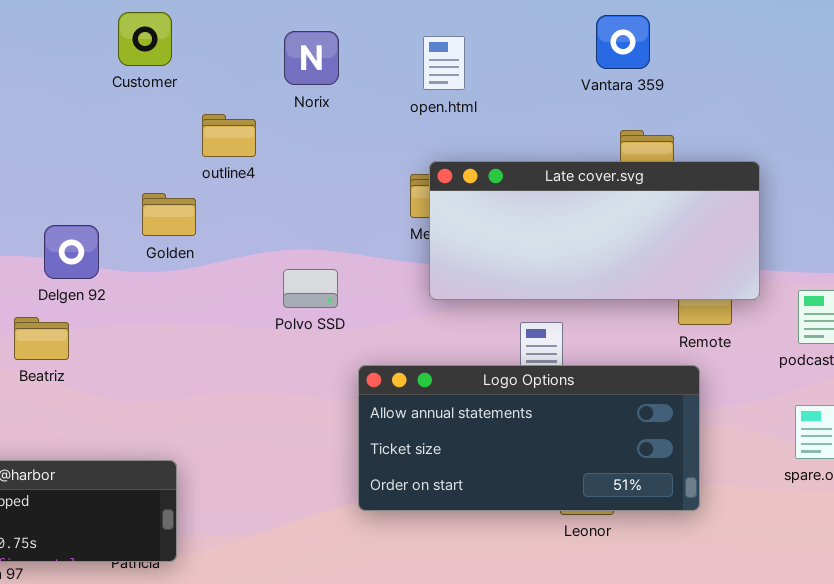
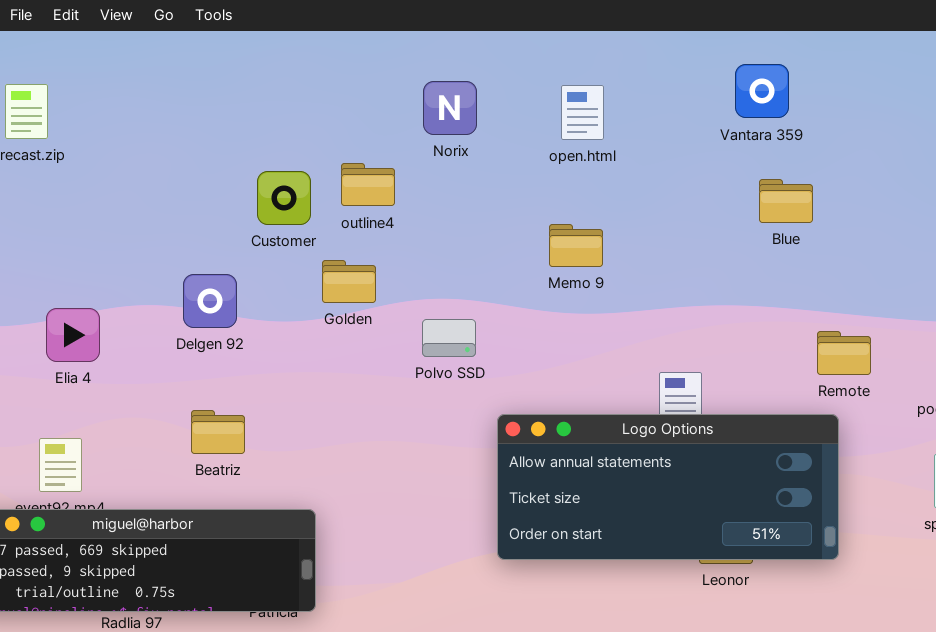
Customer: [118,12,172,66] -> [257,171,311,225], moved
Late cover.svg: [429,161,760,300] -> none, closed
Golden: [142,193,196,236] -> [322,260,376,303], moved
Beatriz: [14,317,69,360] -> [191,410,245,454], moved

